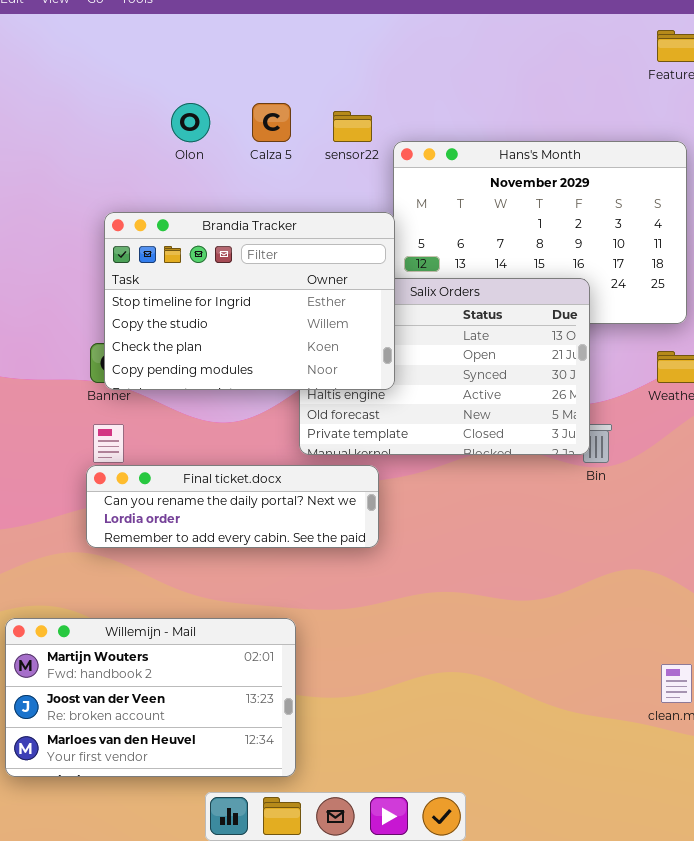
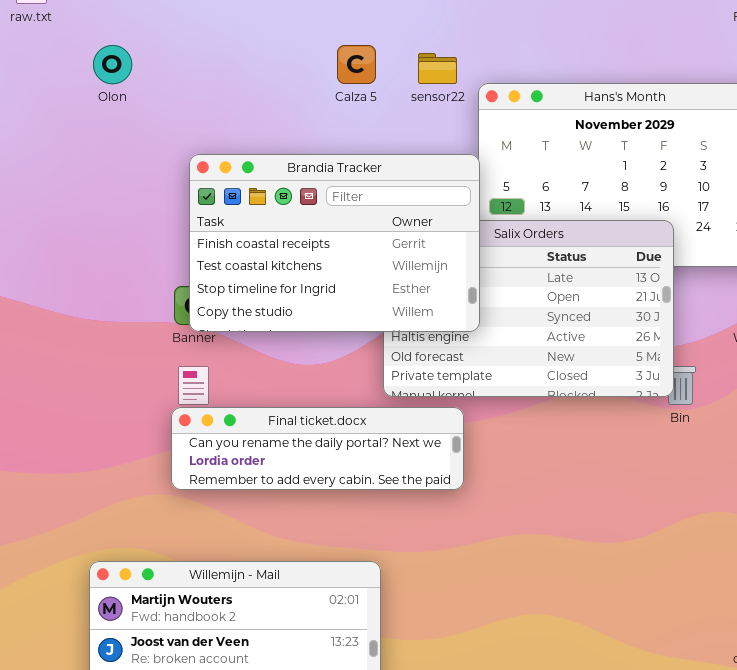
Olon: [171,103,210,142] -> [93,45,132,84], moved
Brandia Tracker: [104,212,395,390] -> [189,154,480,332], scrolled up 2 rows

